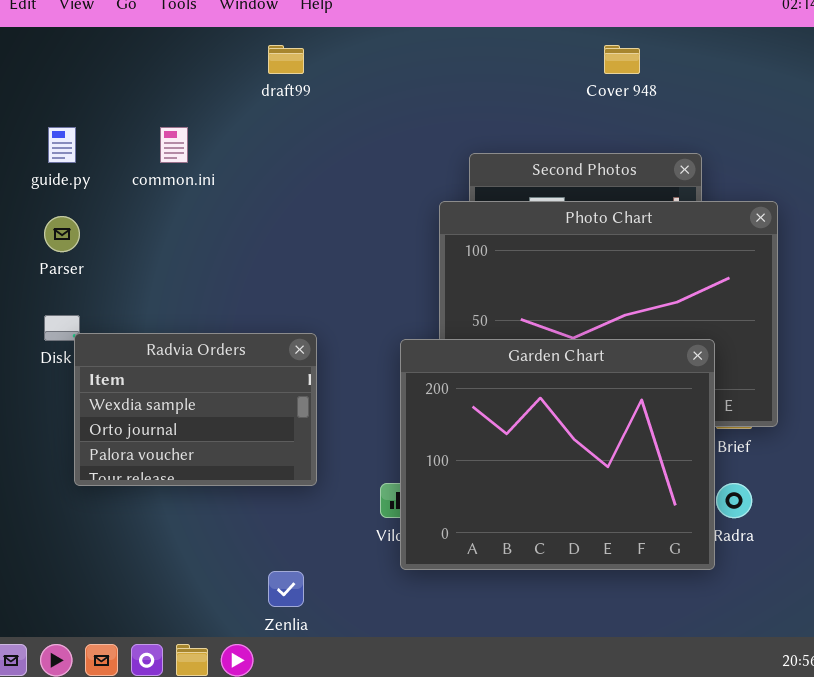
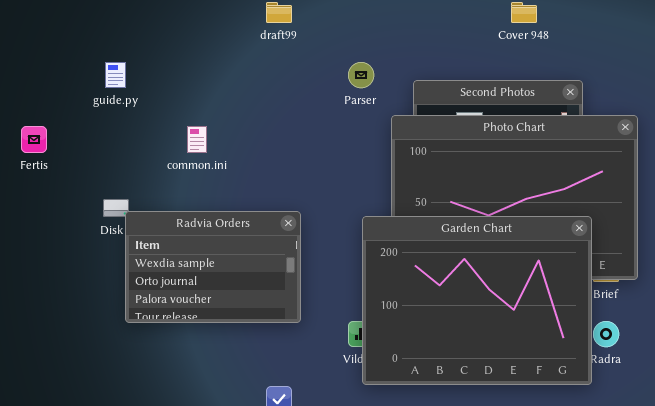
common.ini: [160,127,188,163] -> [187,126,207,153], moved
Parser: [44,216,80,252] -> [348,62,374,88], moved

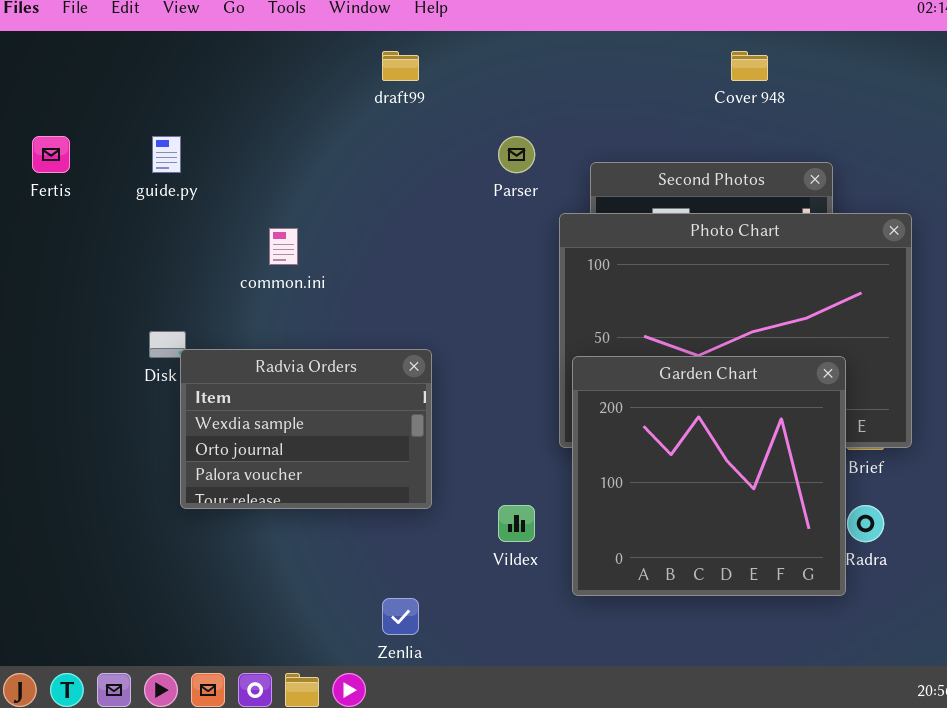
Fertis: [21,126,47,153] -> [32,136,70,173], moved
Garden Chart: [362,216,592,385] -> [572,356,846,596], resized

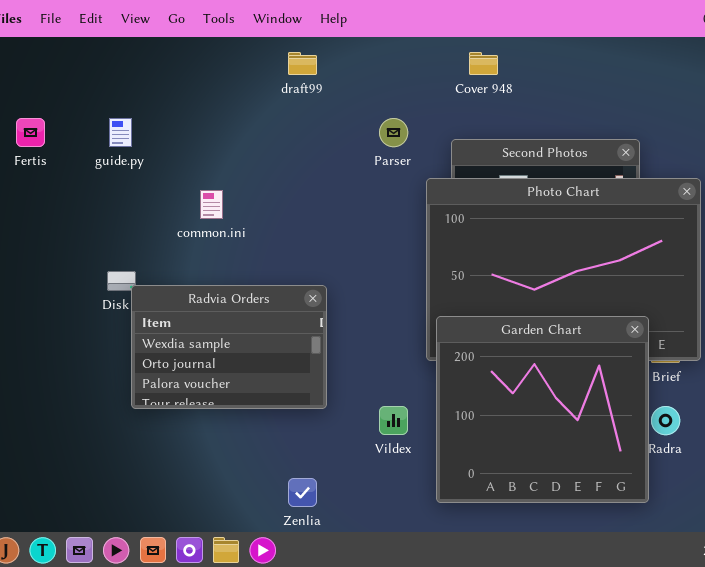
Cover 948: [731,51,768,81] -> [469,52,498,75], moved
Garden Chart: [572,356,846,596] -> [436,316,649,503], moved

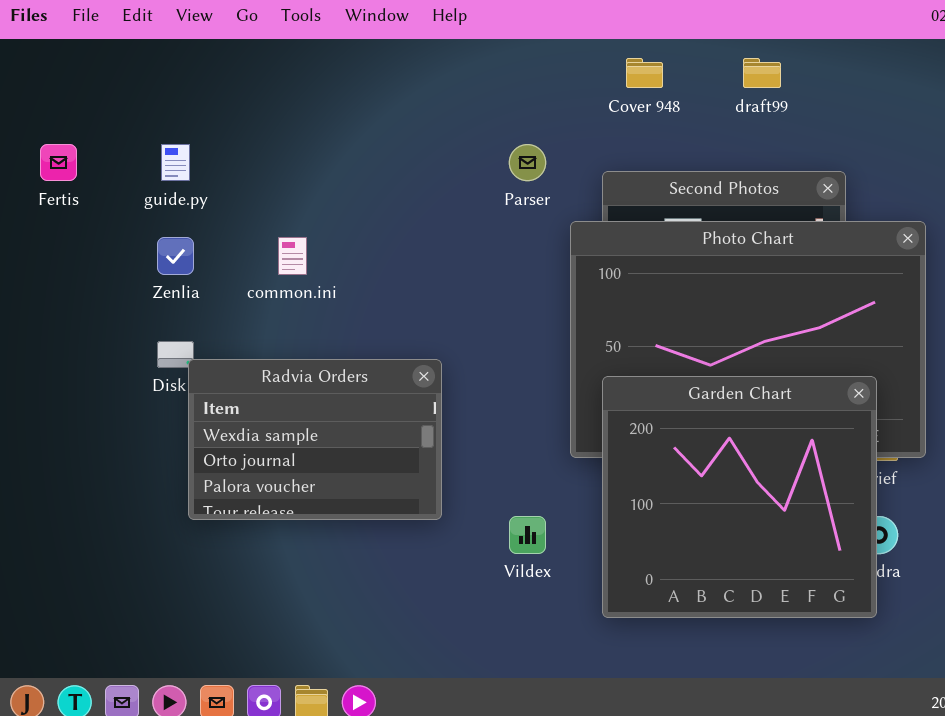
draft99: [288,52,317,75] -> [743,58,781,88], moved
Garden Chart: [436,316,649,503] -> [602,376,877,618], moved
Zenlia: [288,478,317,507] -> [157,237,194,275], moved

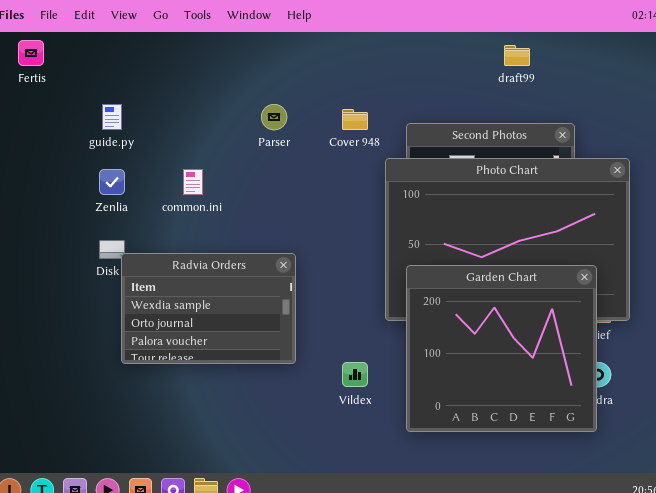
Cover 948: [626,58,663,88] -> [342,109,368,130], moved
Fertis: [40,144,77,181] -> [18,40,44,66], moved
Parser: [509,144,546,181] -> [261,104,287,130], moved

